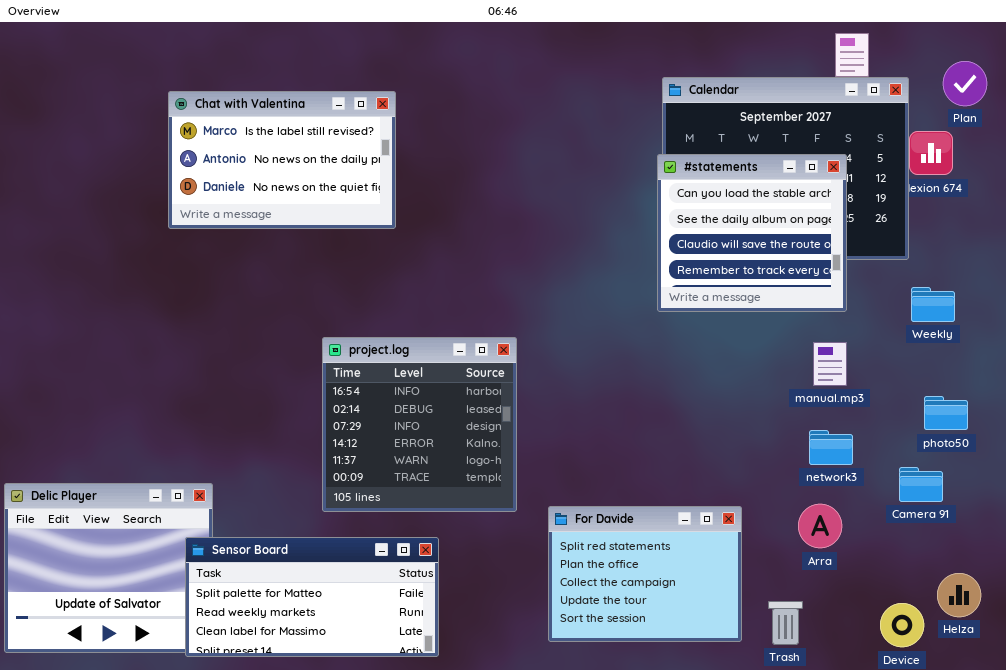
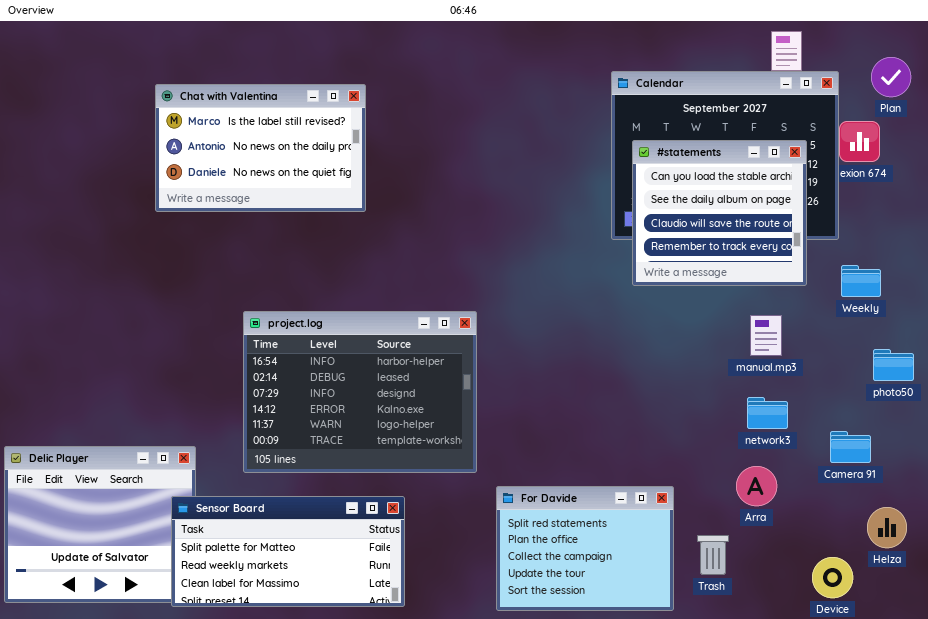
#statements: [657,154,847,312] -> [632,140,807,286], moved
project.log: [322,337,517,512] -> [243,311,477,473], resized
photo50: [924,396,968,430] -> [873,349,914,381], moved
For Davide: [548,506,742,642] -> [496,486,674,611], moved
Helza: [937,573,981,617] -> [867,507,907,548], moved
Trash: [768,601,803,645] -> [697,535,729,575], moved

